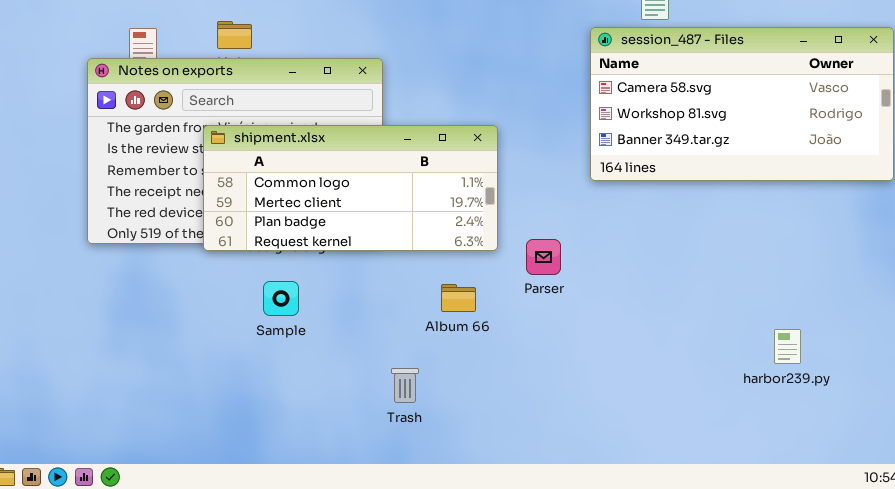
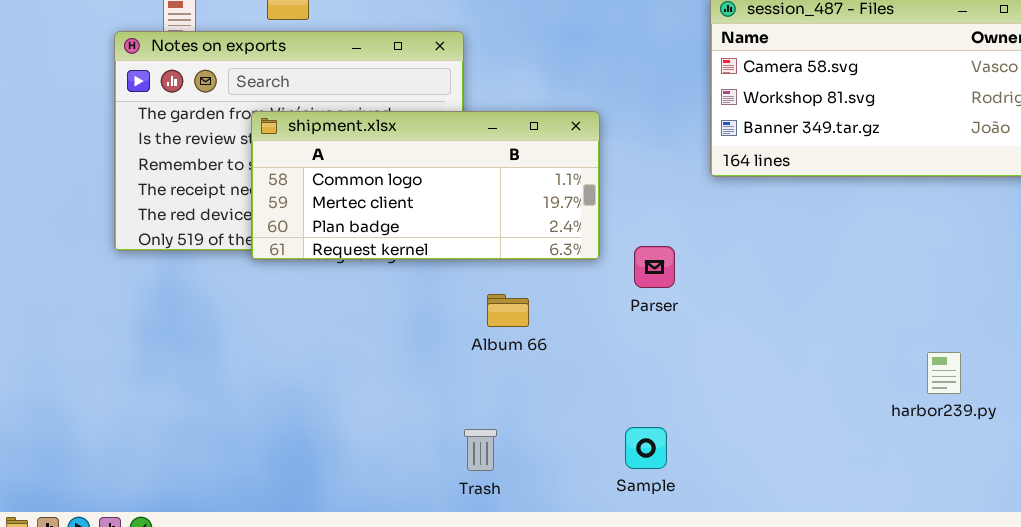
Sample: [263,281,299,316] -> [625,427,667,469], moved
Album 66: [441,284,476,312] -> [487,294,529,327], moved
Trash: [391,368,419,403] -> [464,429,497,471], moved

